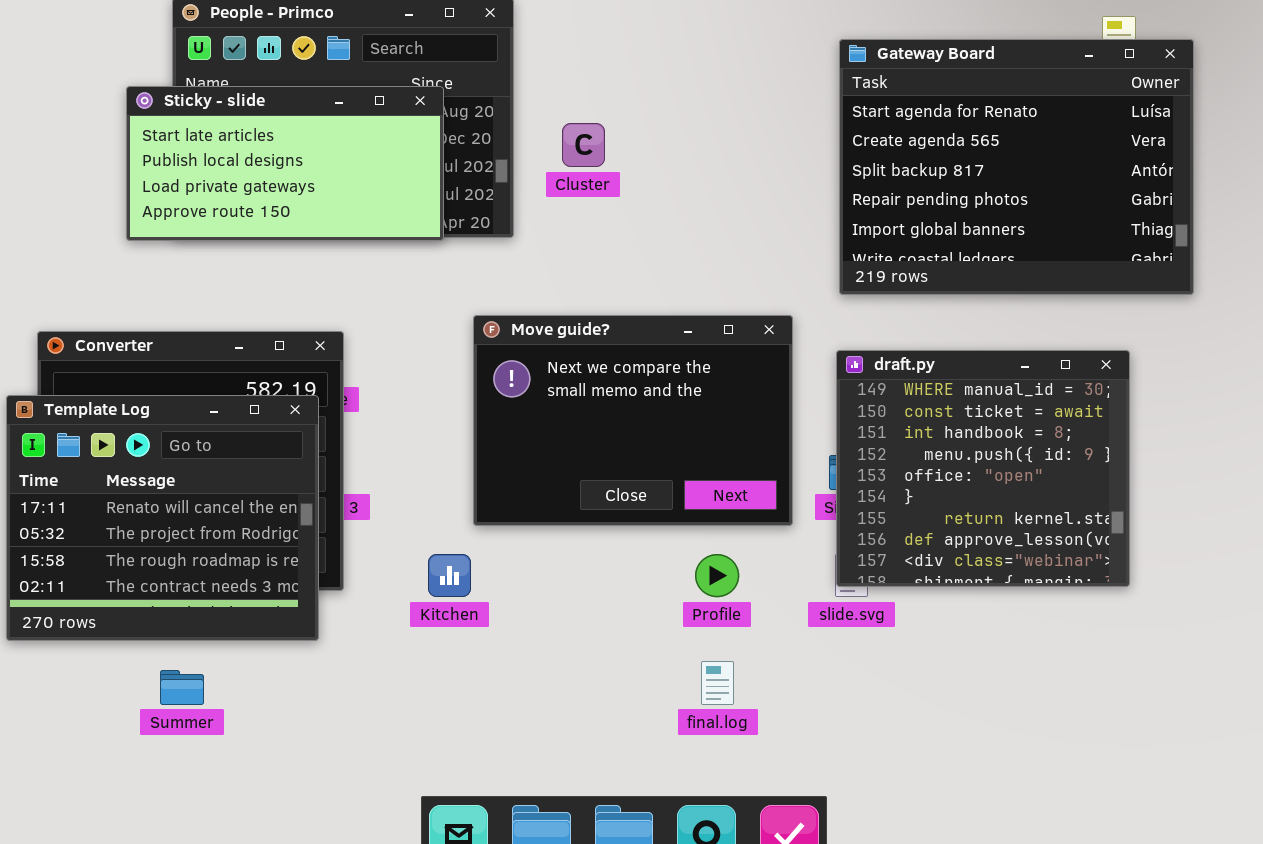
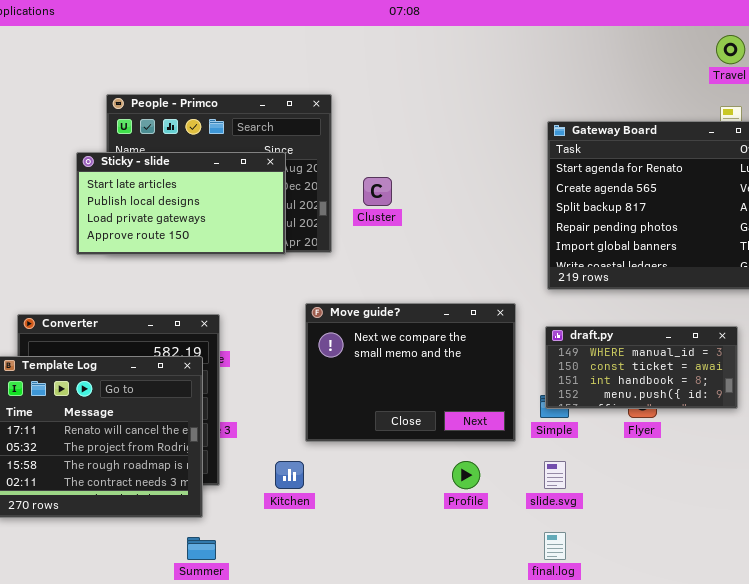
draft.py: [836,350,1130,587] -> [545,326,738,409], resized
final.log: [701,661,734,705] -> [544,532,566,560], moved
Summer: [160,670,204,705] -> [187,537,216,560], moved

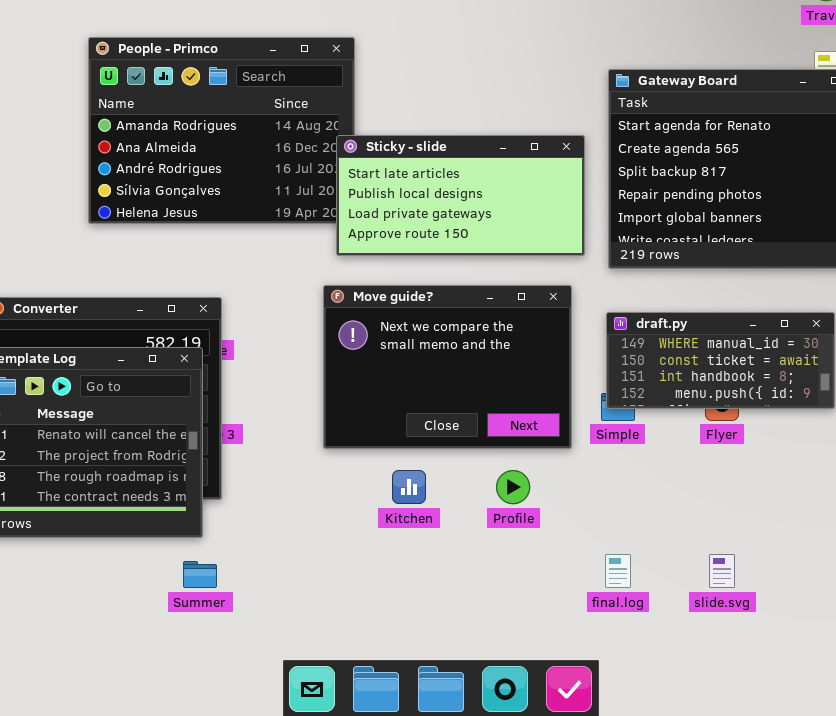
Sticky - slide: [76,152,286,255] -> [336,135,585,256], moved
Kitchen: [275,461,304,489] -> [392,470,426,504], moved
slide.svg: [544,461,566,489] -> [709,554,735,588], moved

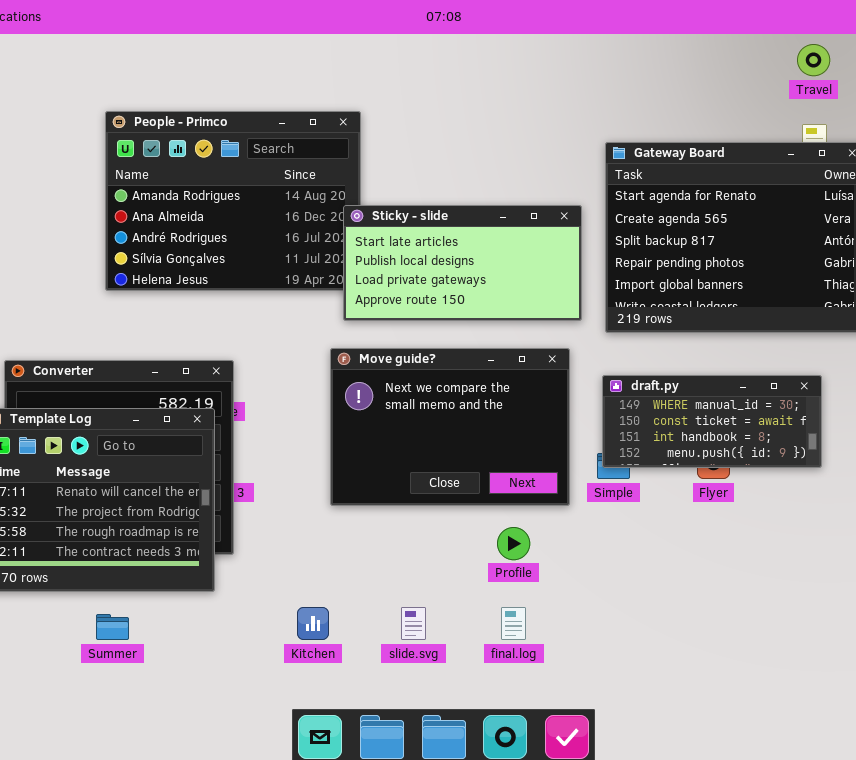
Kitchen: [392,470,426,504] -> [297,607,329,640], moved
final.log: [605,554,631,588] -> [501,607,526,640], moved
slide.svg: [709,554,735,588] -> [401,607,426,640], moved
Summer: [183,561,217,588] -> [96,614,129,640], moved

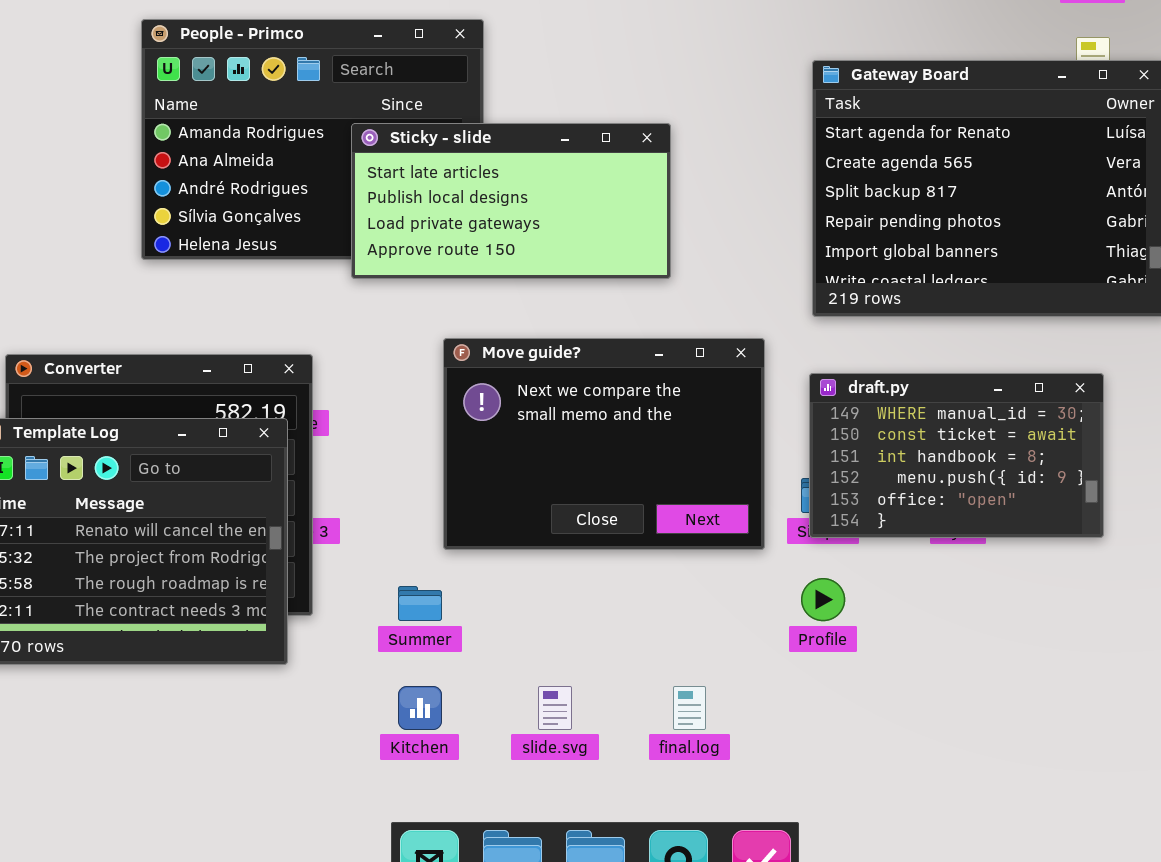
Sticky - slide: [343,205,582,321] -> [351,123,671,279], moved
draft.py: [602,375,822,468] -> [809,373,1104,538], resized
Profile: [497,527,530,560] -> [801,578,845,621], moved
Summer: [96,614,129,640] -> [398,586,442,621], moved

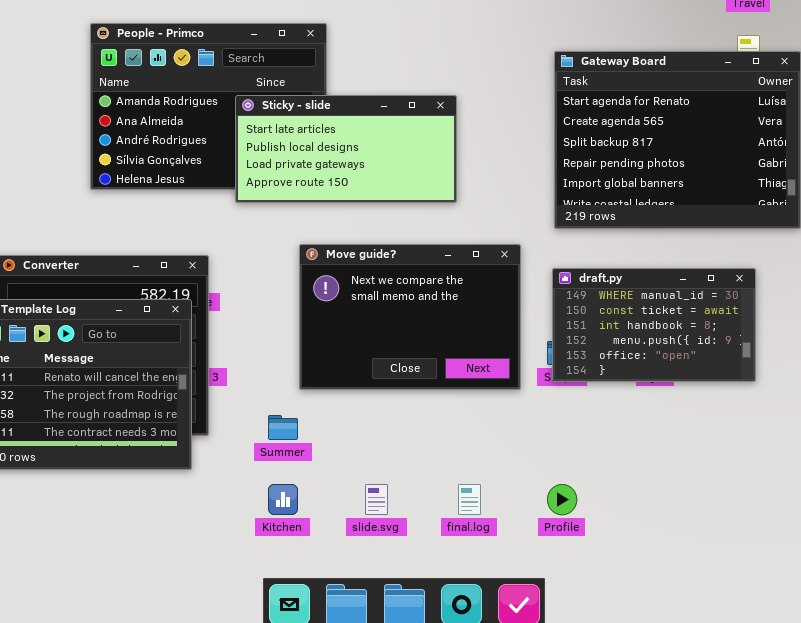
Profile: [801,578,845,621] -> [547,484,577,515], moved

